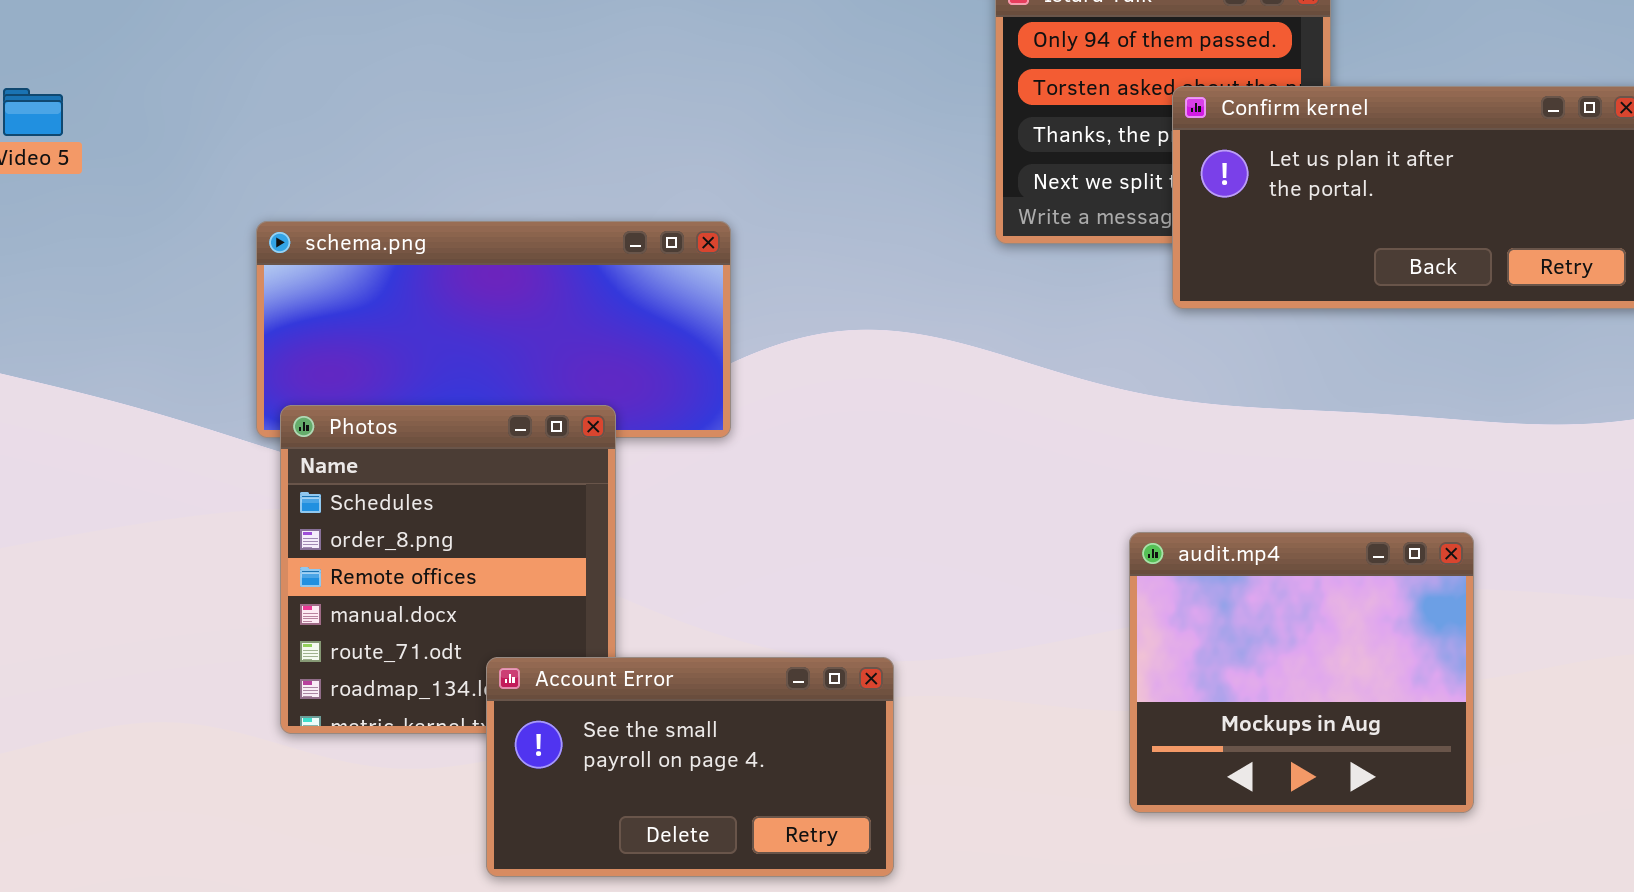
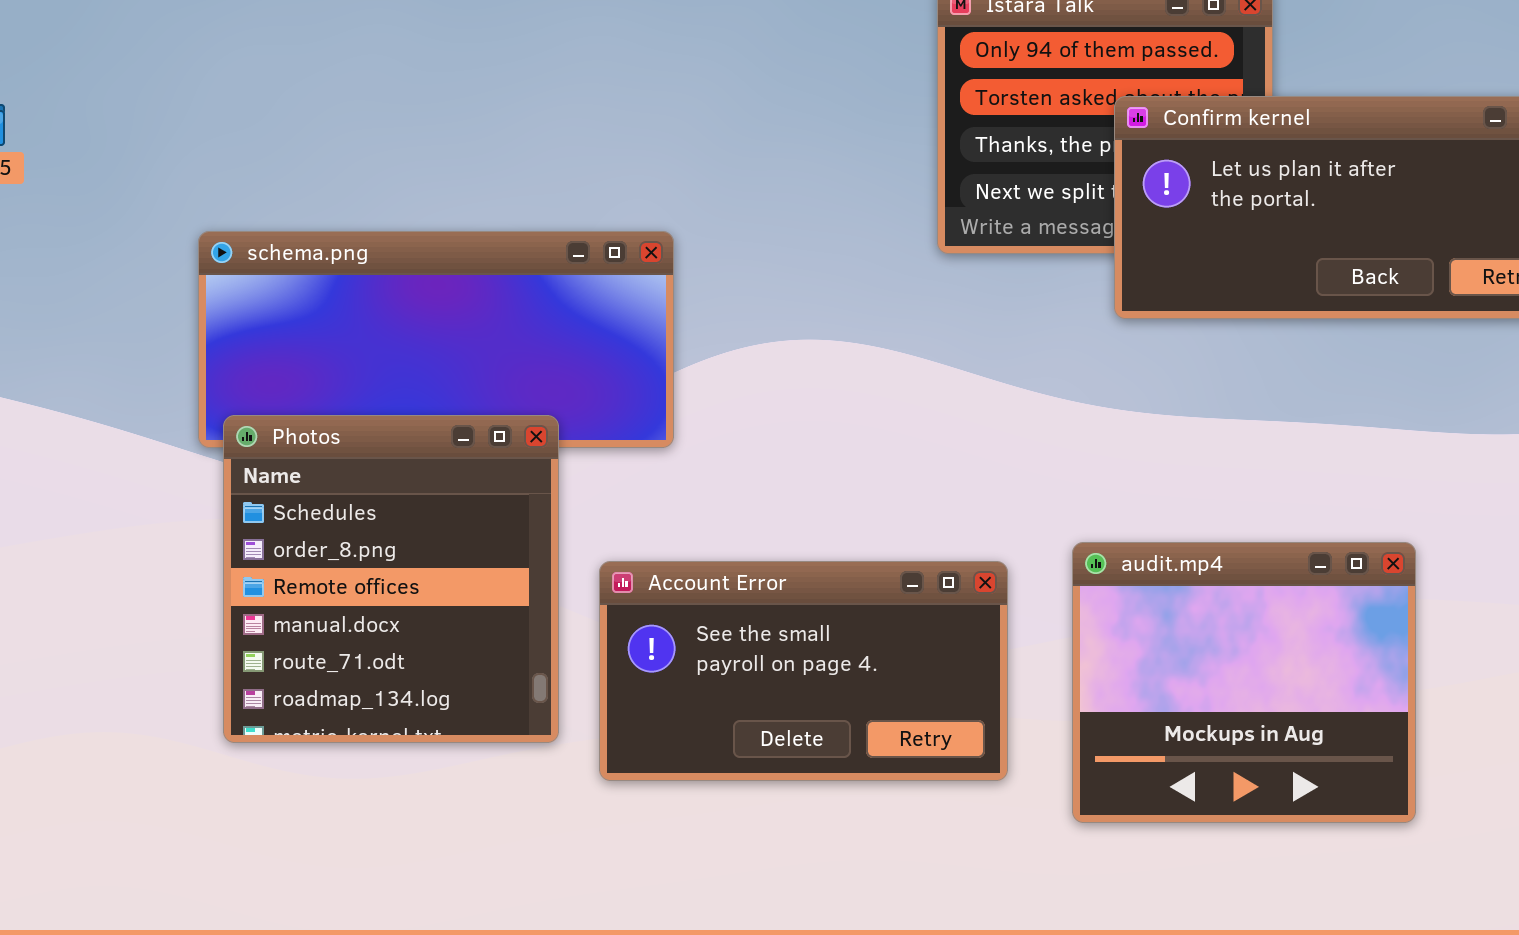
Account Error: [486,657,894,877] -> [599,561,1008,781], moved

